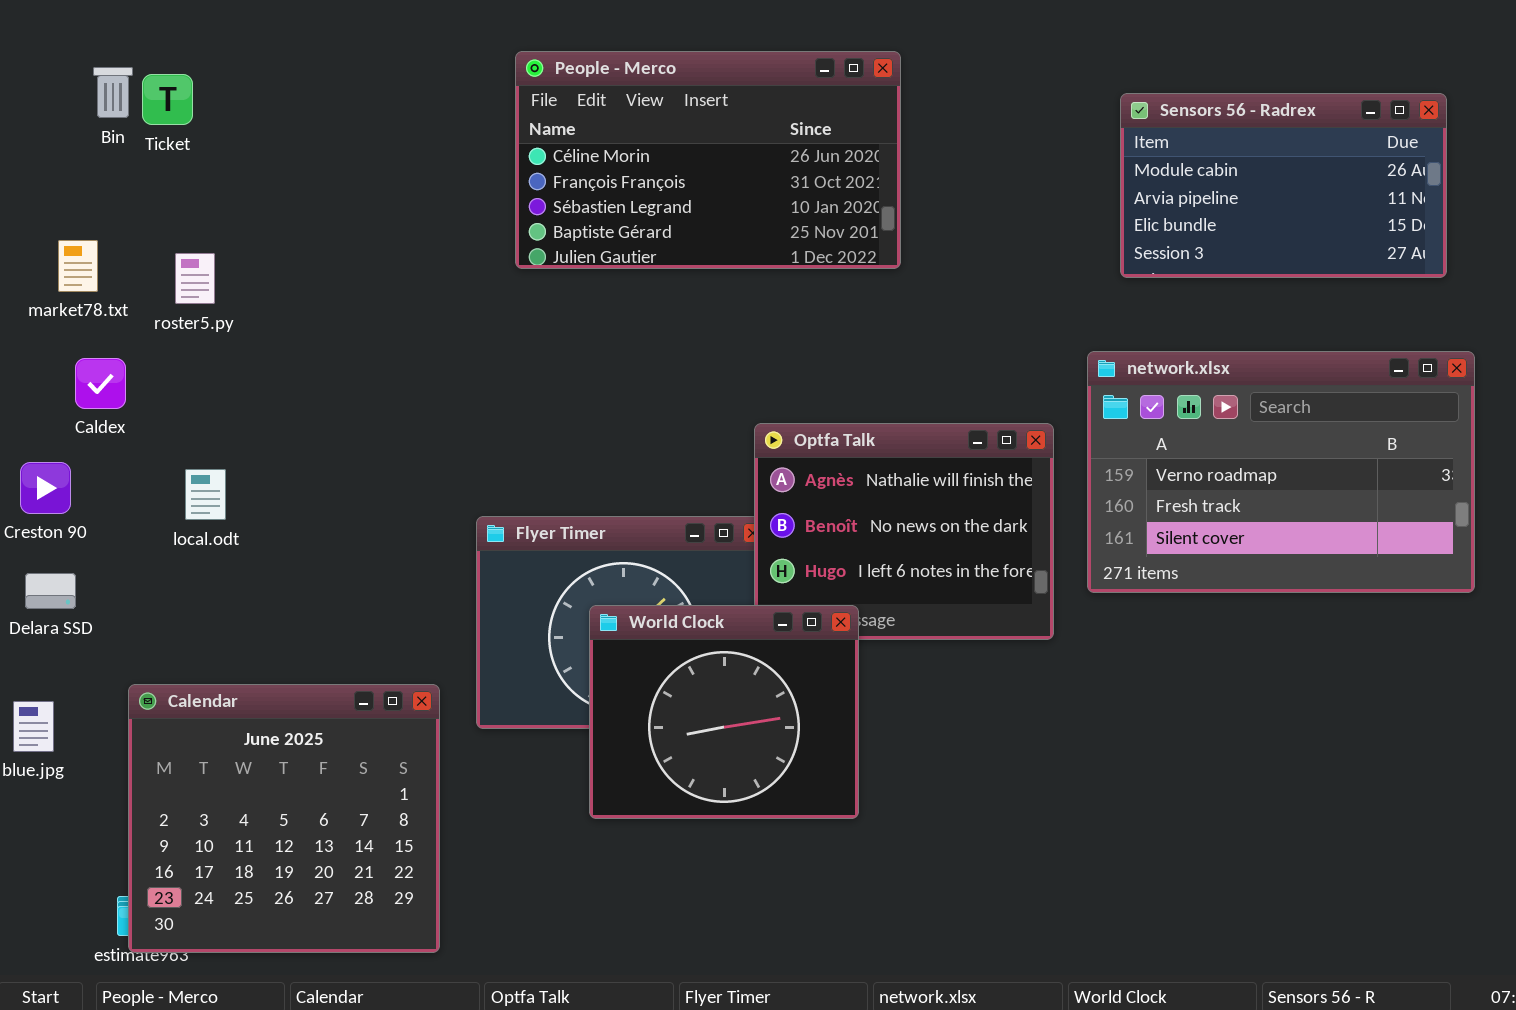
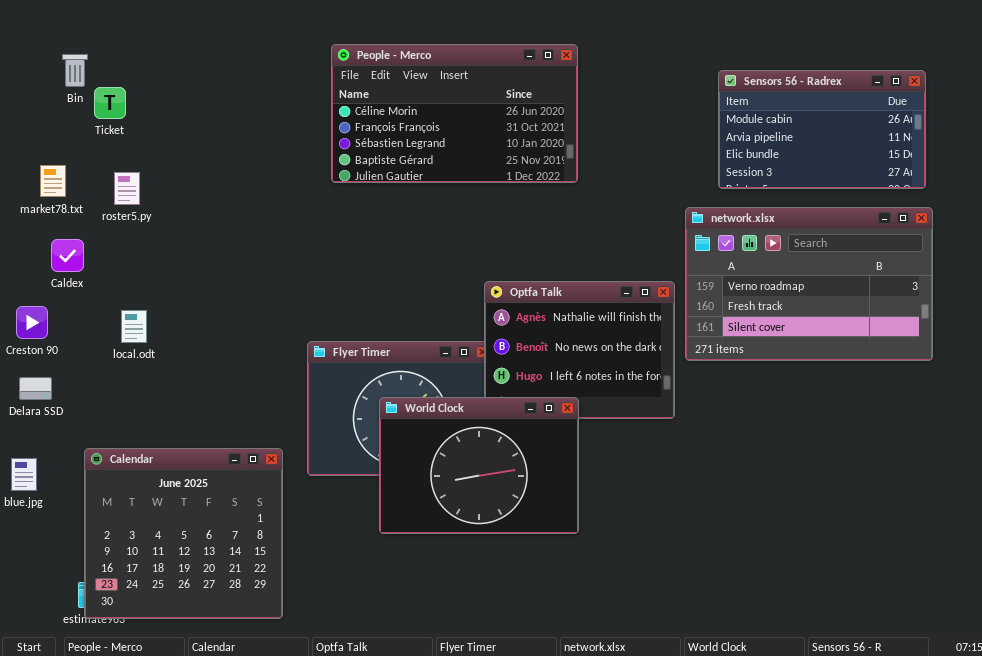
Ticket: [142,74,193,125] -> [94,87,126,119], moved
network.xlsx: [1087,351,1475,593] -> [685,207,933,361], moved
World Clock: [589,605,859,819] -> [379,397,579,534], resized

